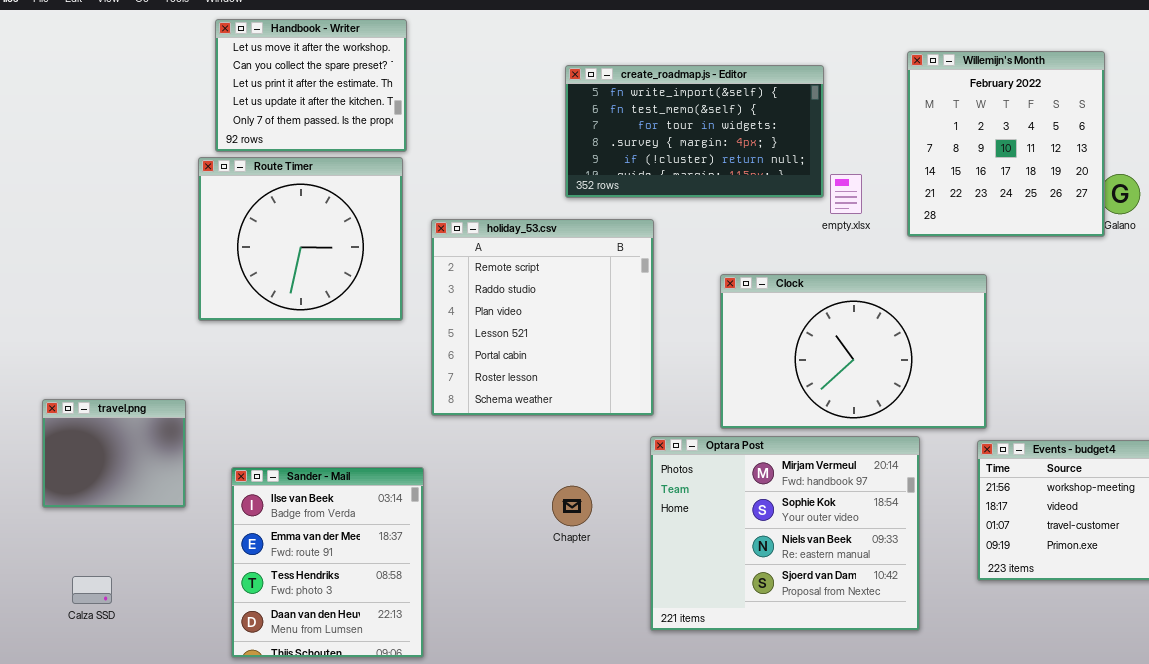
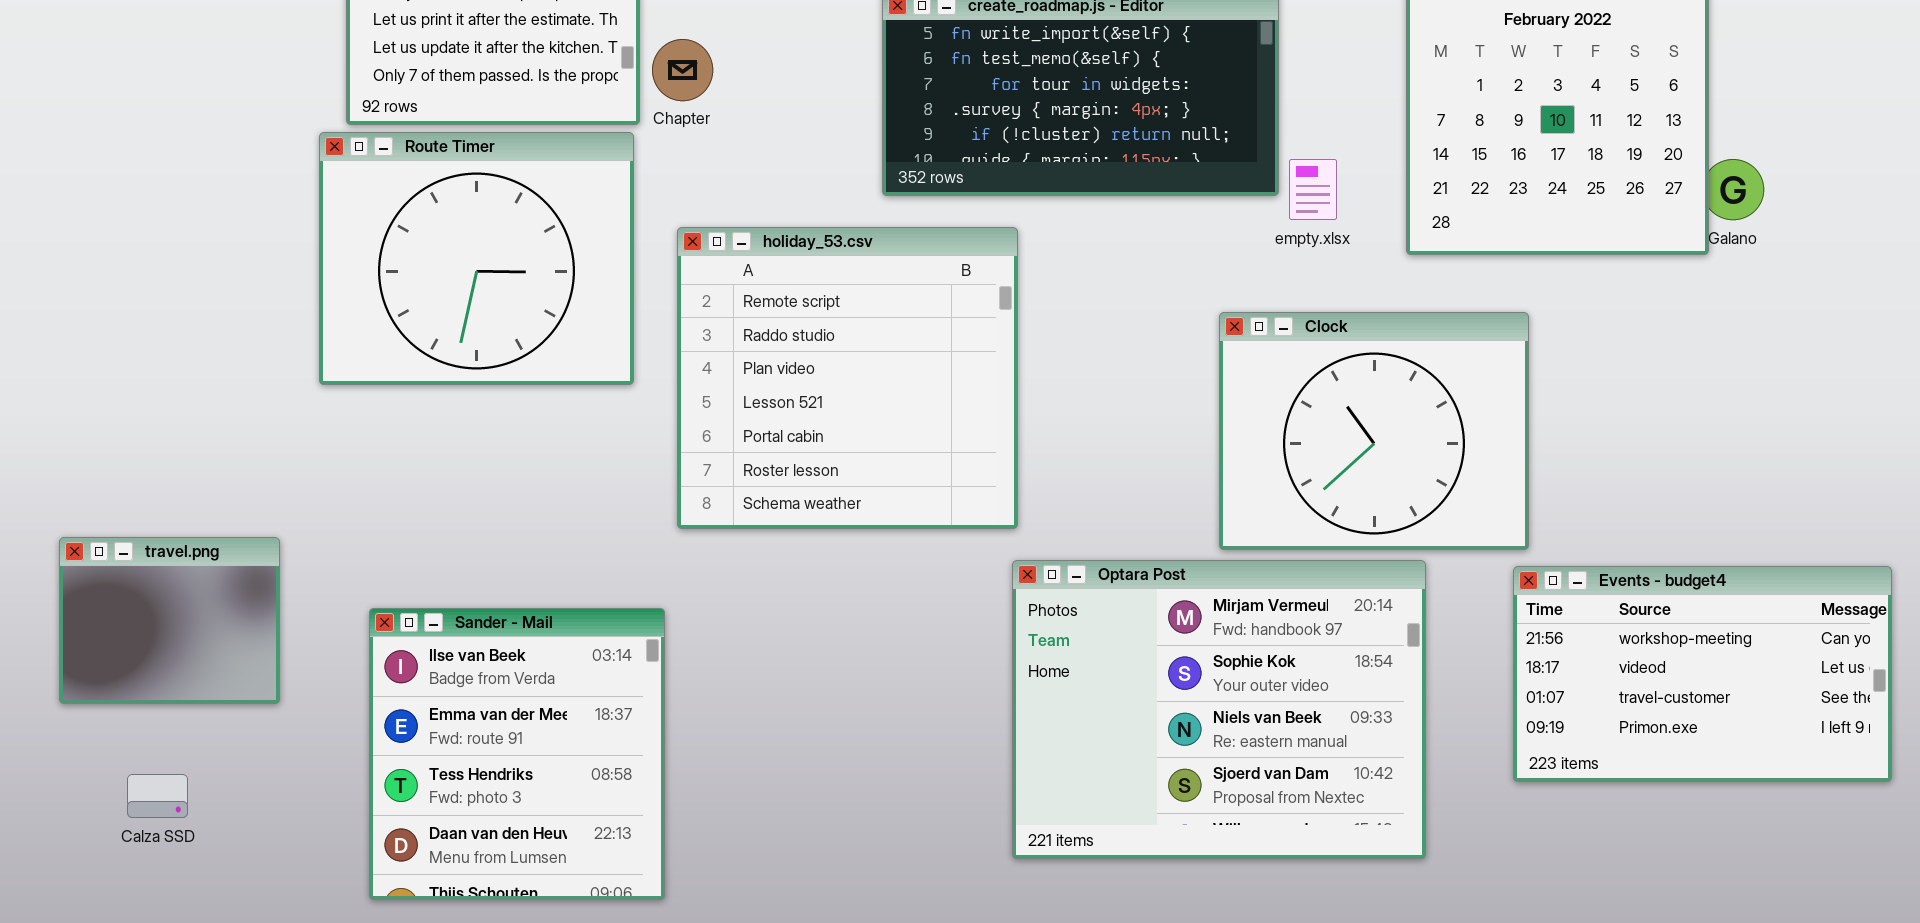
Clock: [720,274,987,429] -> [1219,312,1529,550], resized
travel.png: [42,399,186,508] -> [59,537,280,704], moved
Chapter: [552,486,592,526] -> [652,39,713,101], moved

